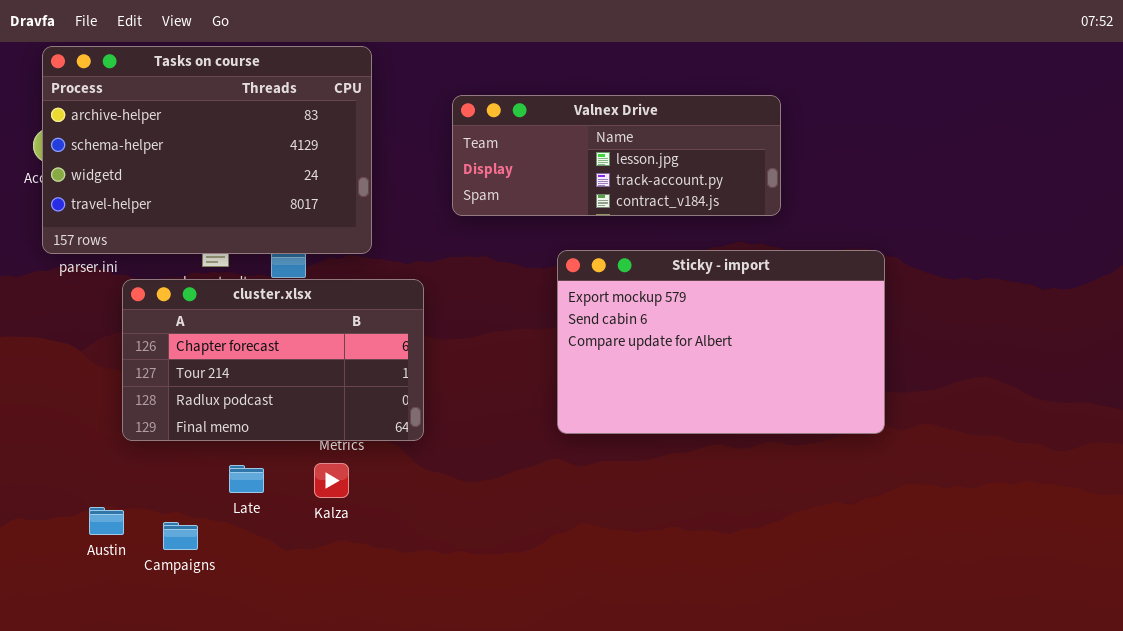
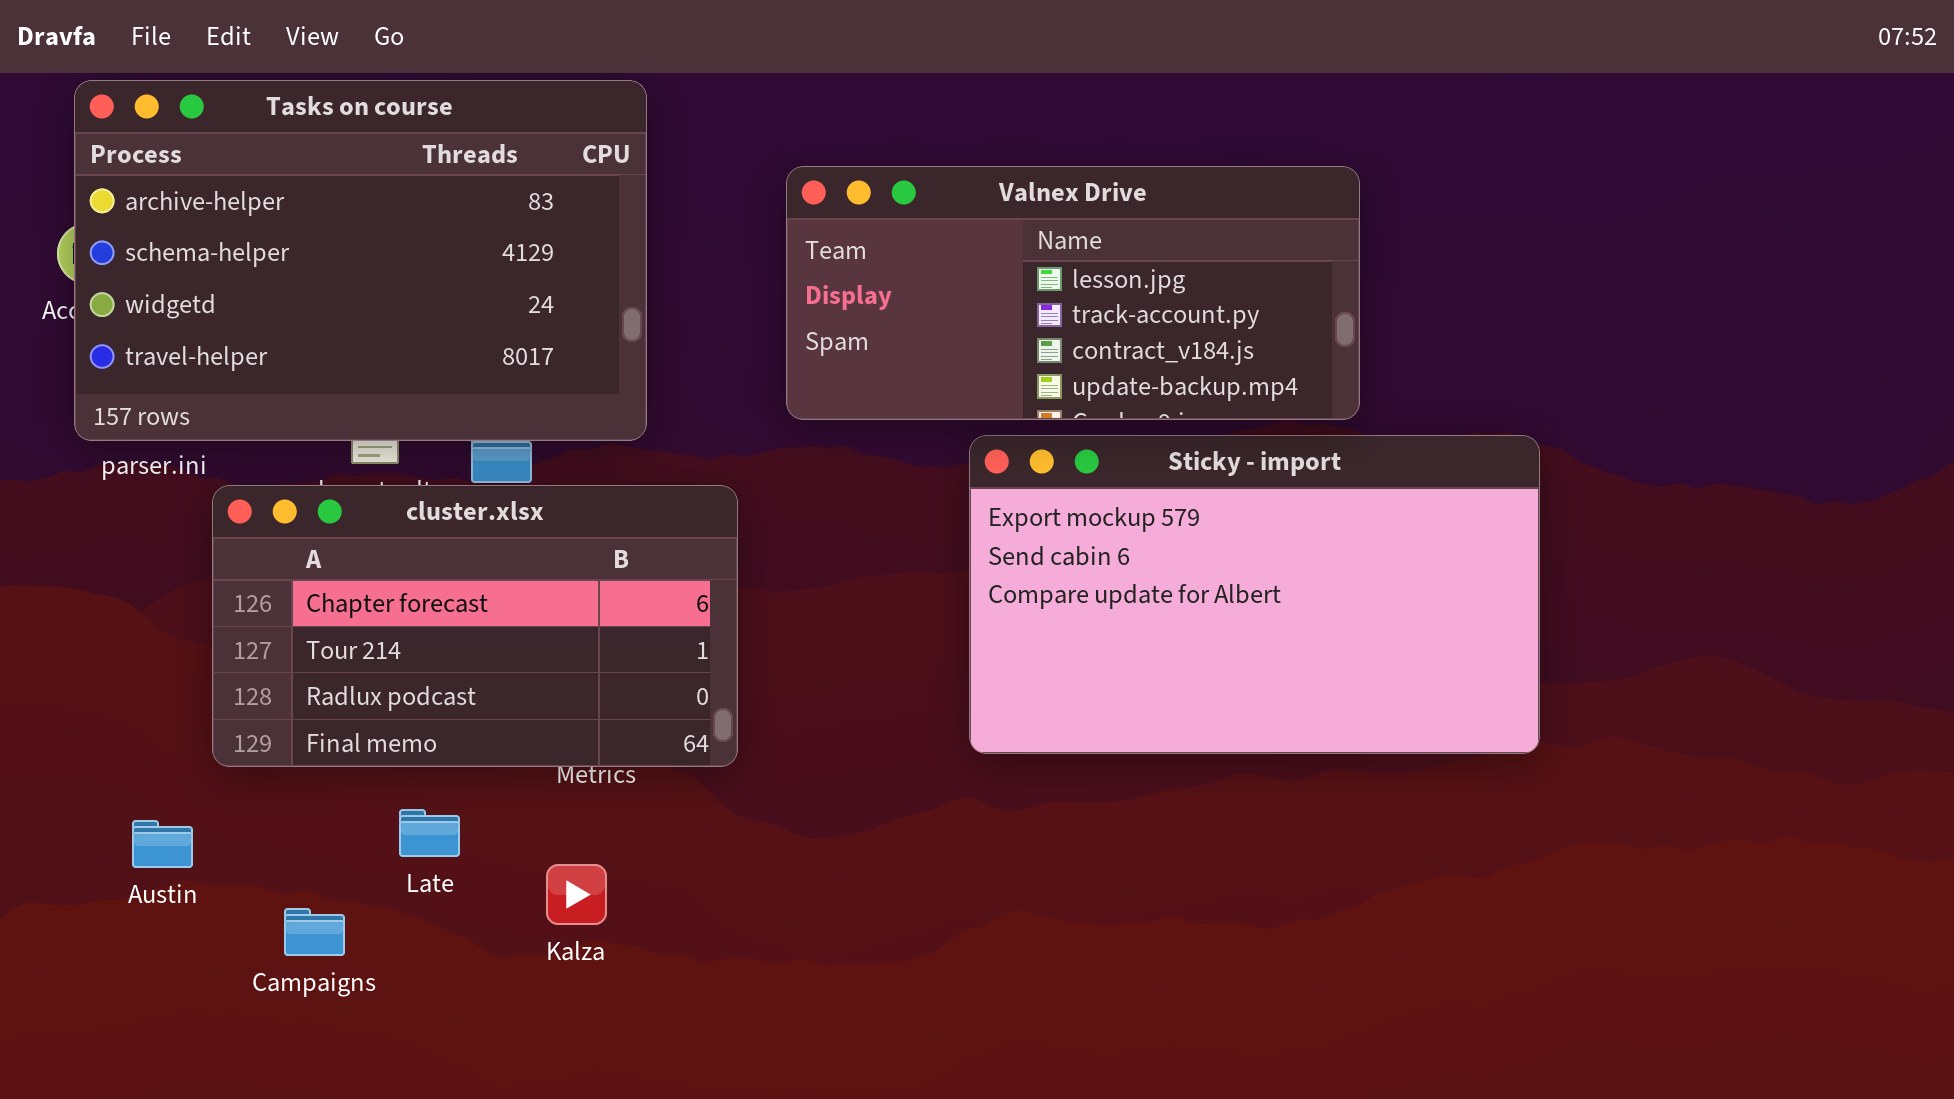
Valnex Drive: [452,95,781,216] -> [786,166,1360,420], resized
Kalza: [314,463,349,498] -> [546,864,607,925], moved
Austin: [89,507,124,535] -> [132,820,193,868], moved

